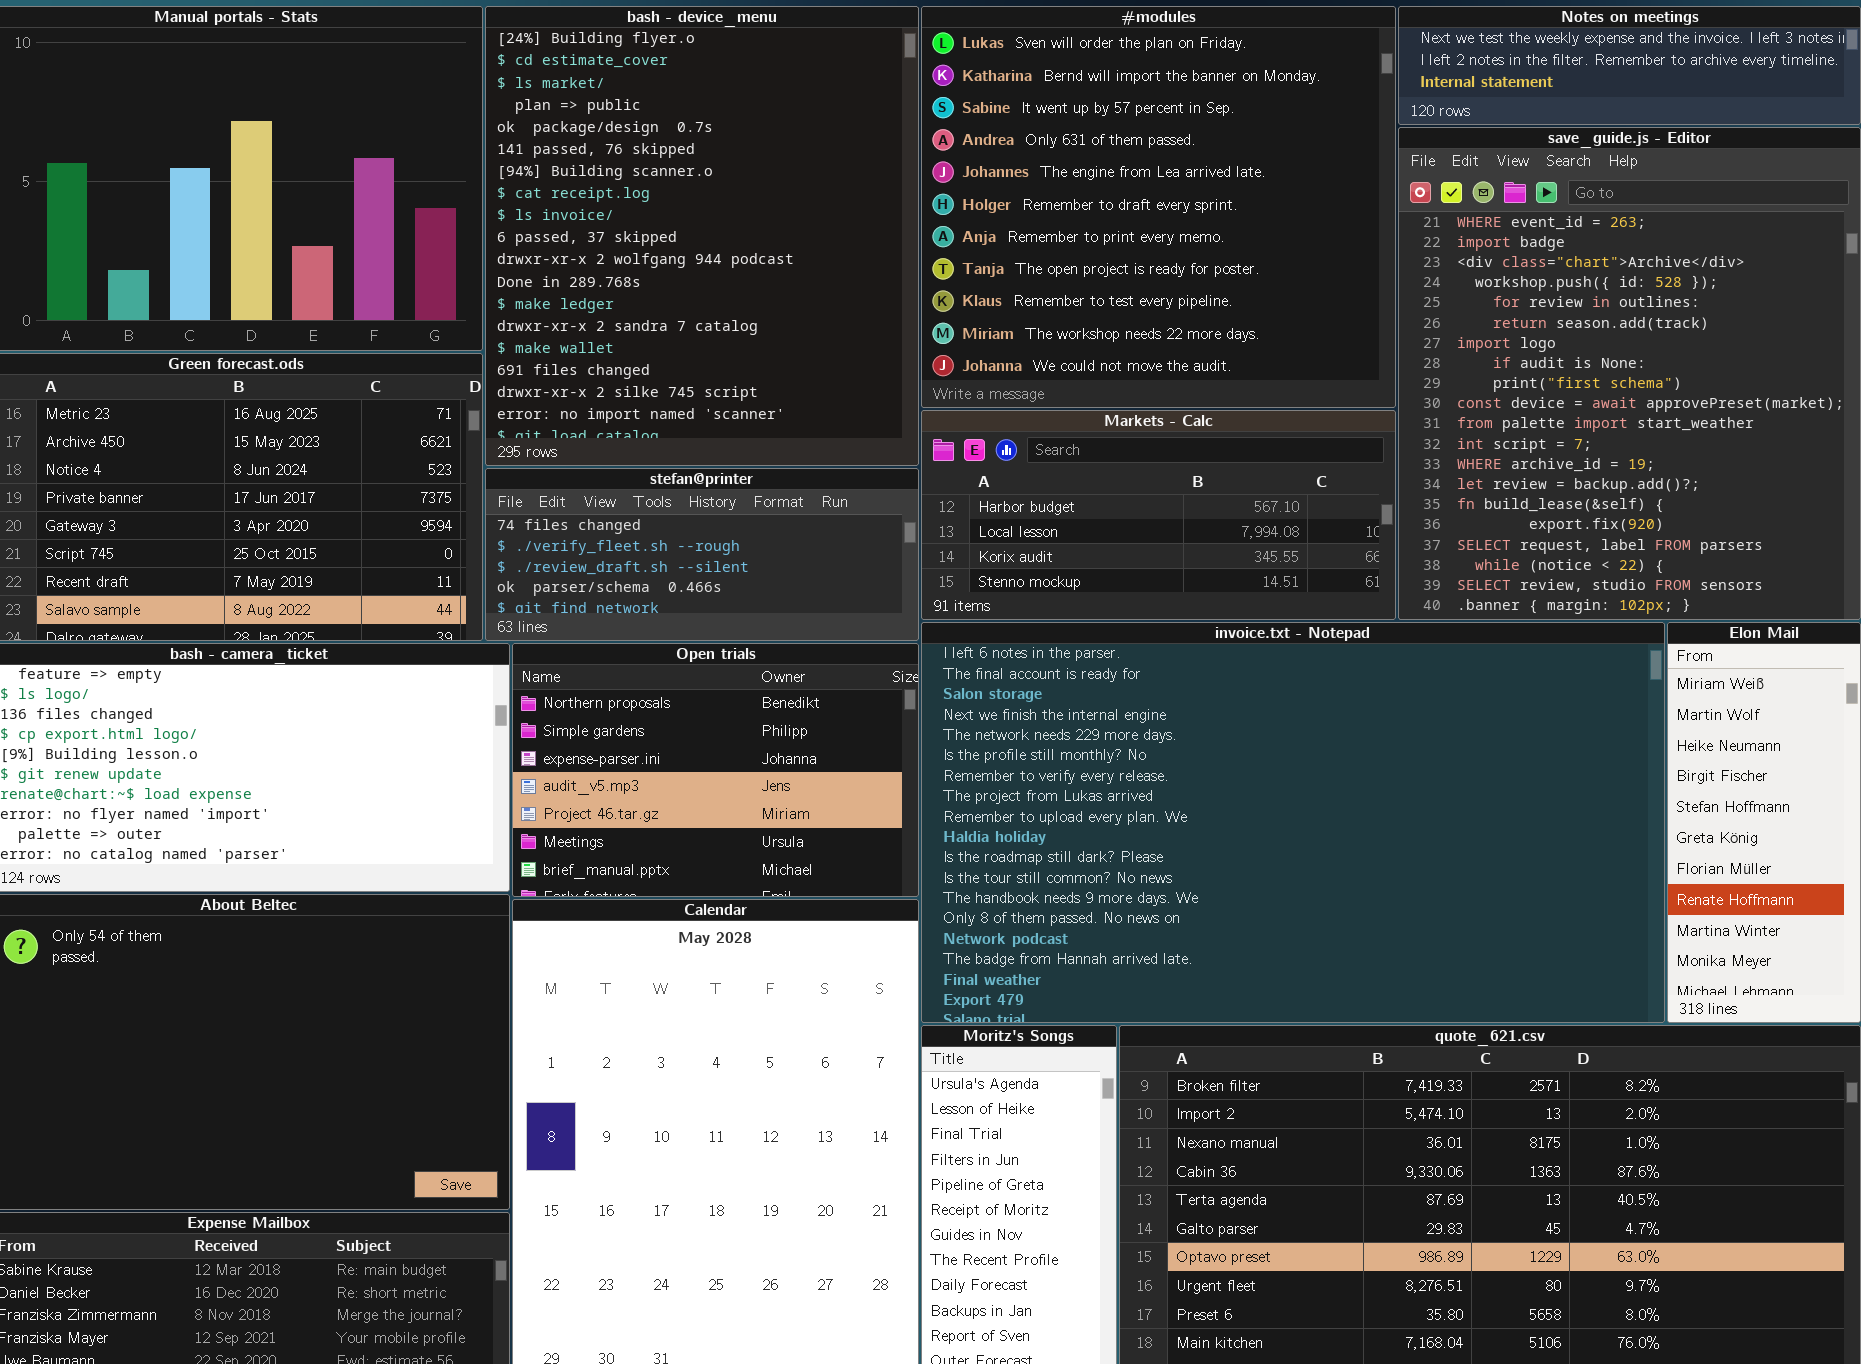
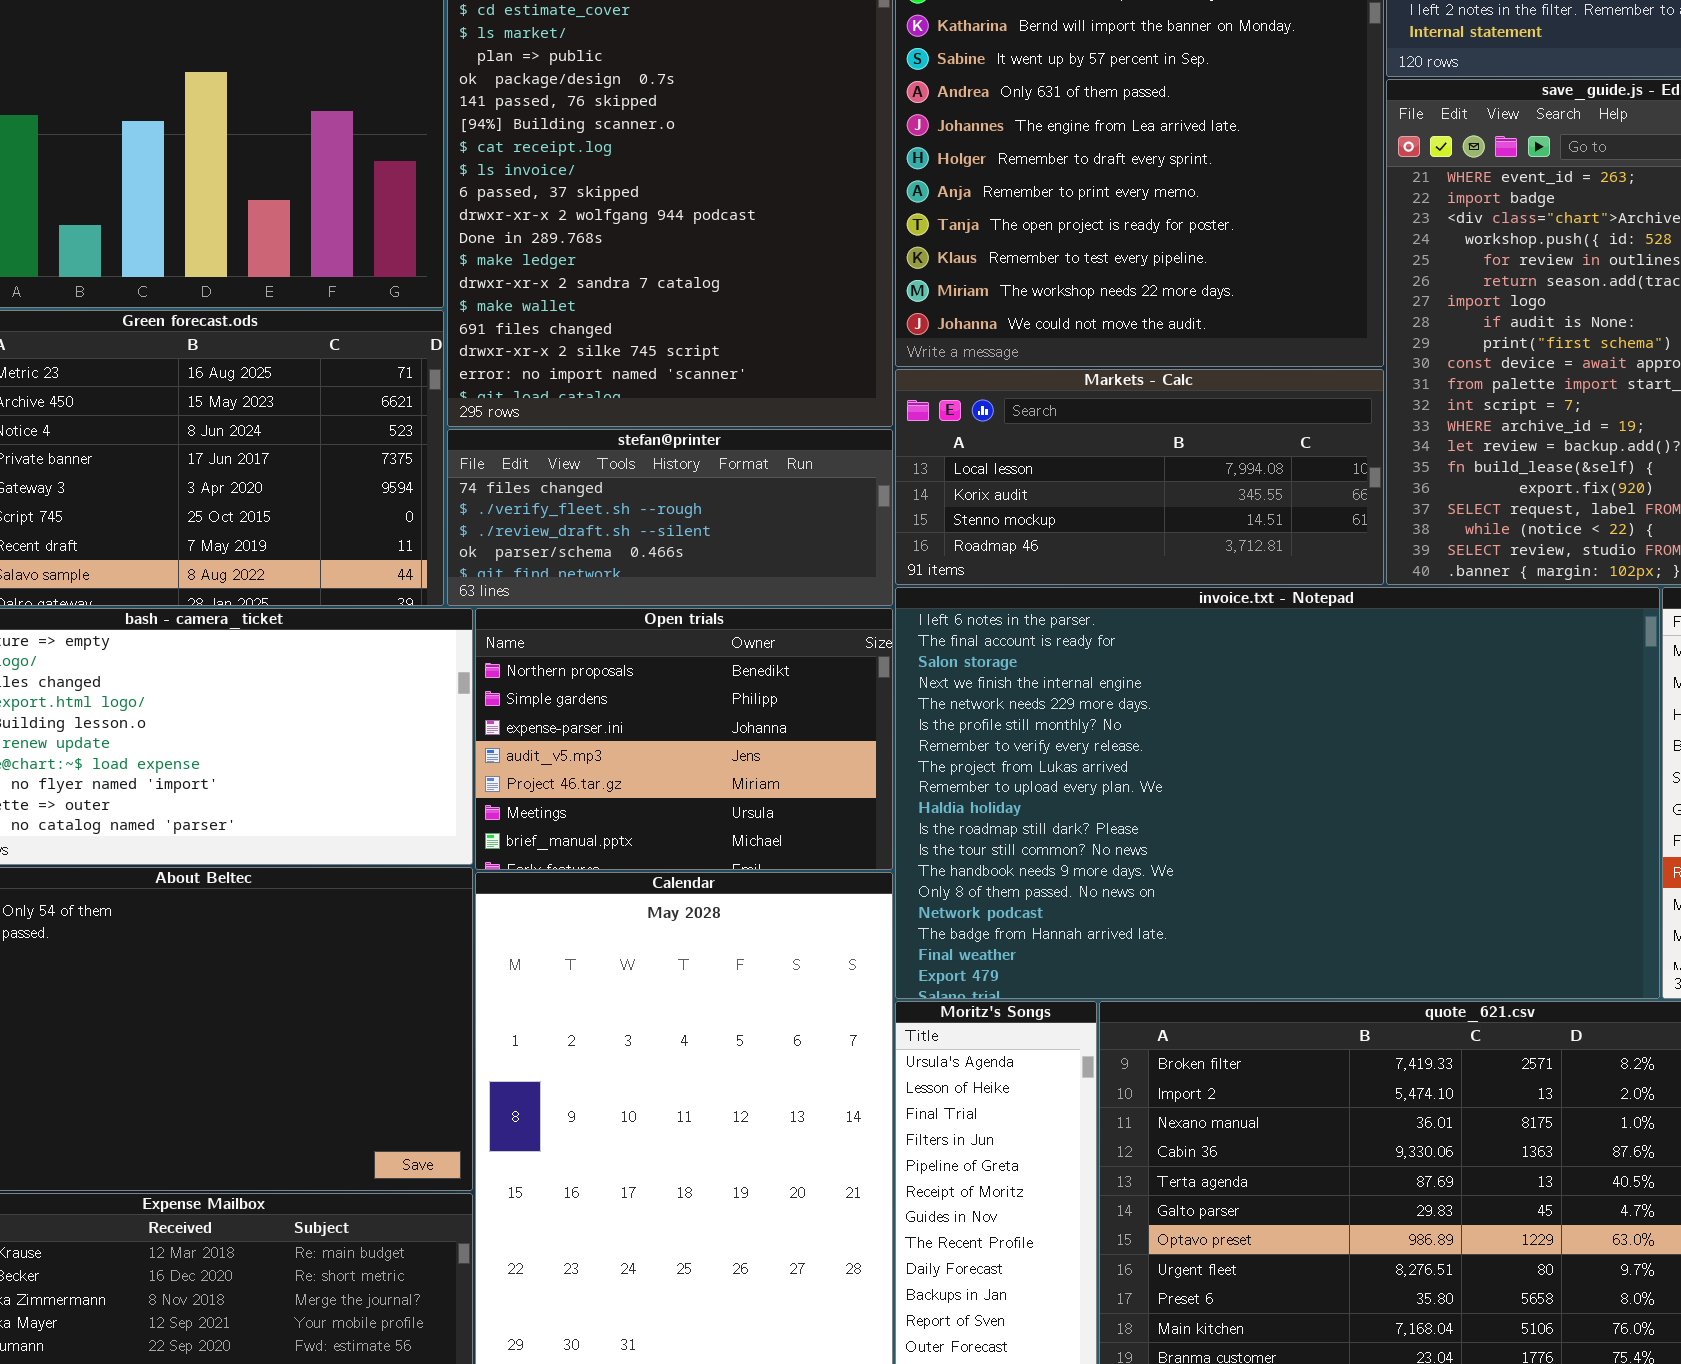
Markets - Calc: [921,410,1396,620] -> [895,369,1384,585], scrolled down 1 row

